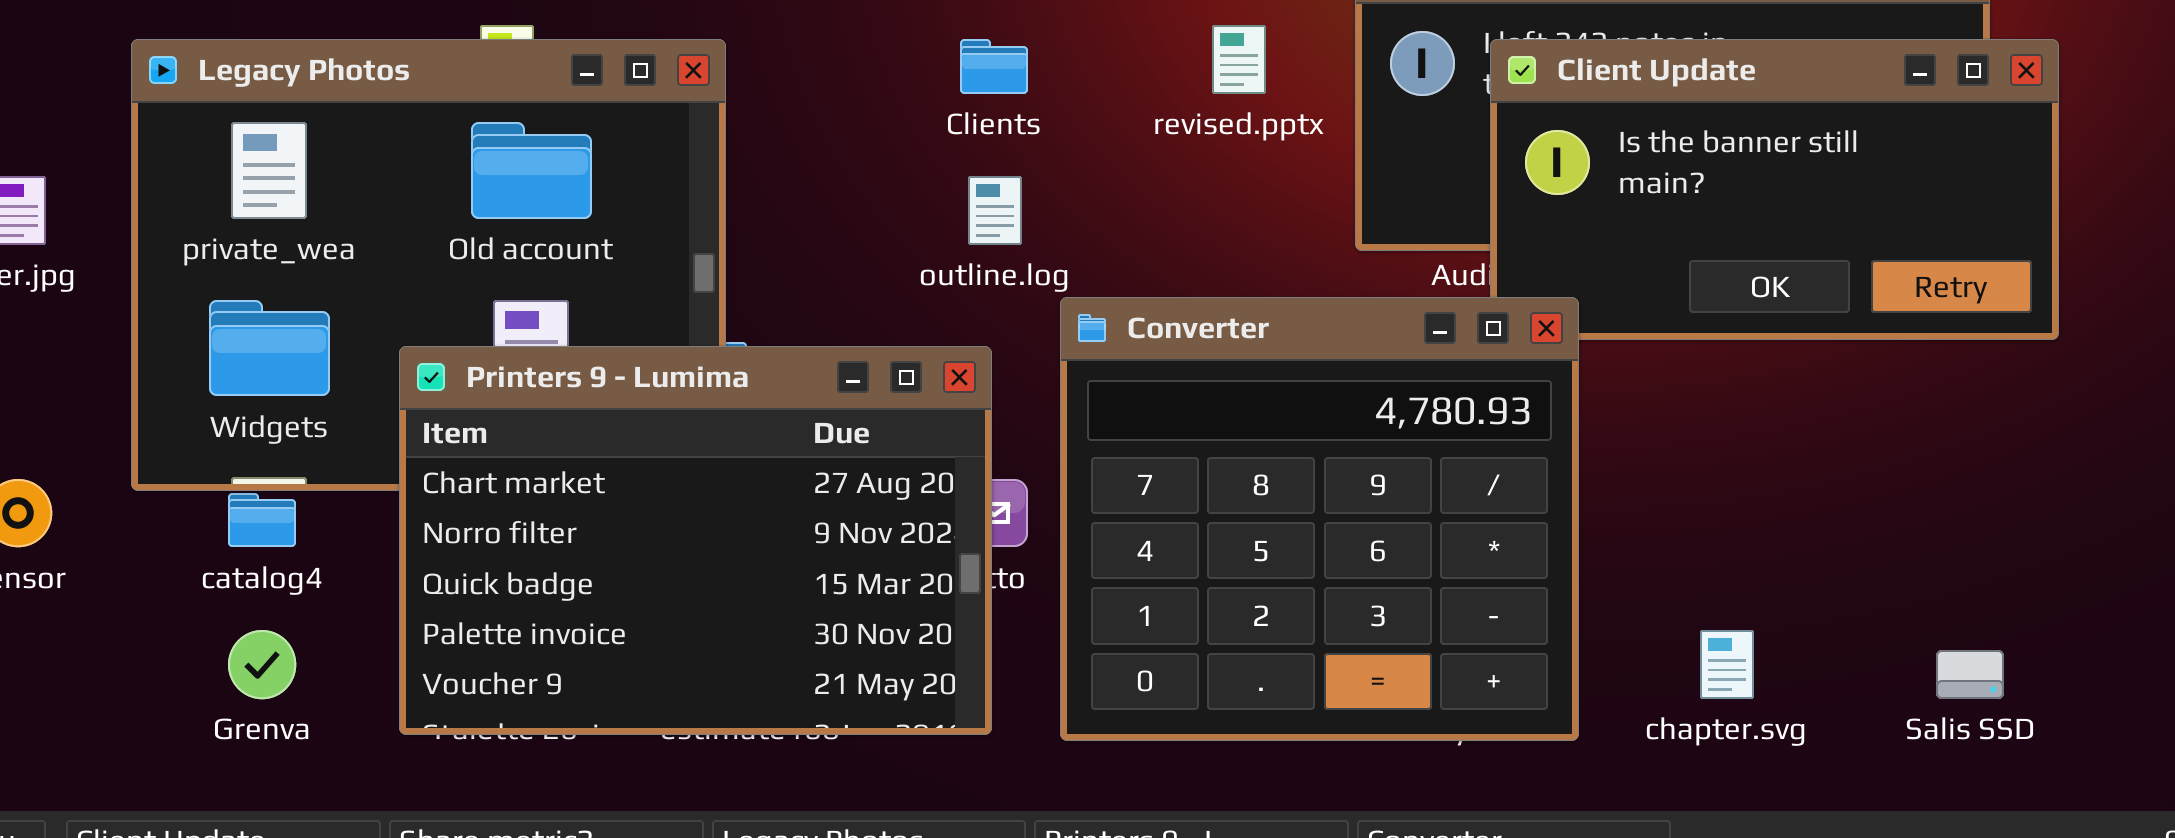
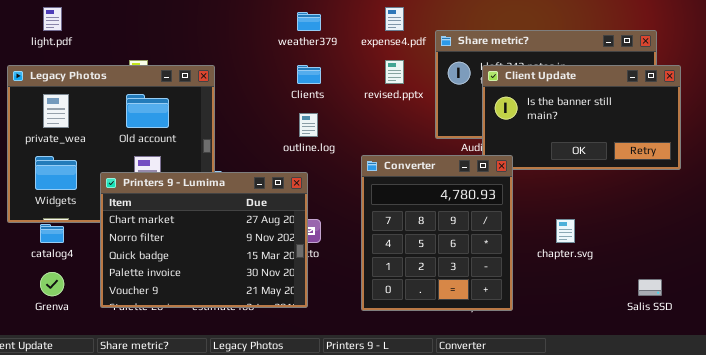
Converter: [1060,297,1579,741] -> [361,155,513,311], resized
chapter.svg: [1700,630,1754,699] -> [556,219,575,243], moved

